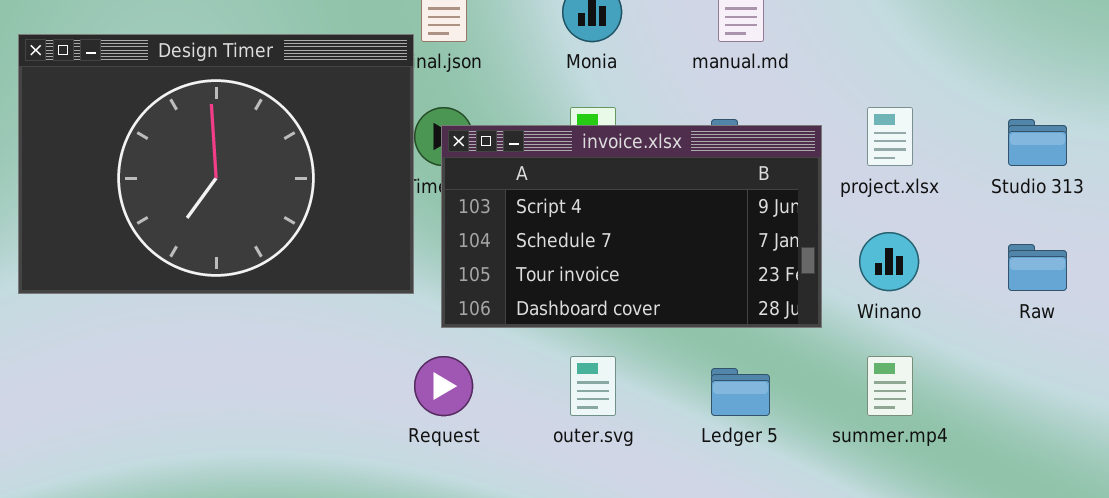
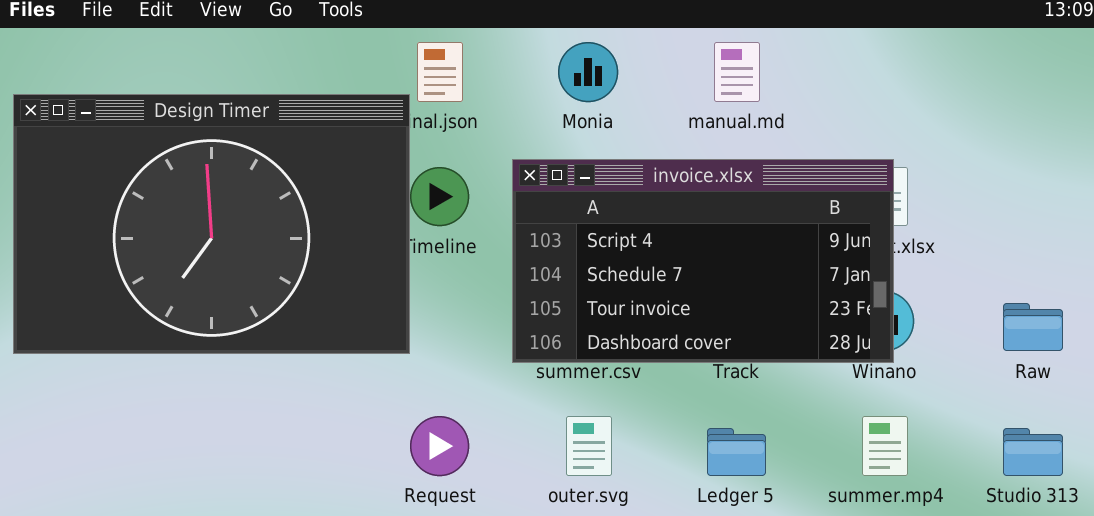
Studio 313: [1008,119,1067,166] -> [1003,428,1063,476], moved
invoice.xlsx: [441,125,822,328] -> [512,159,894,363], moved

